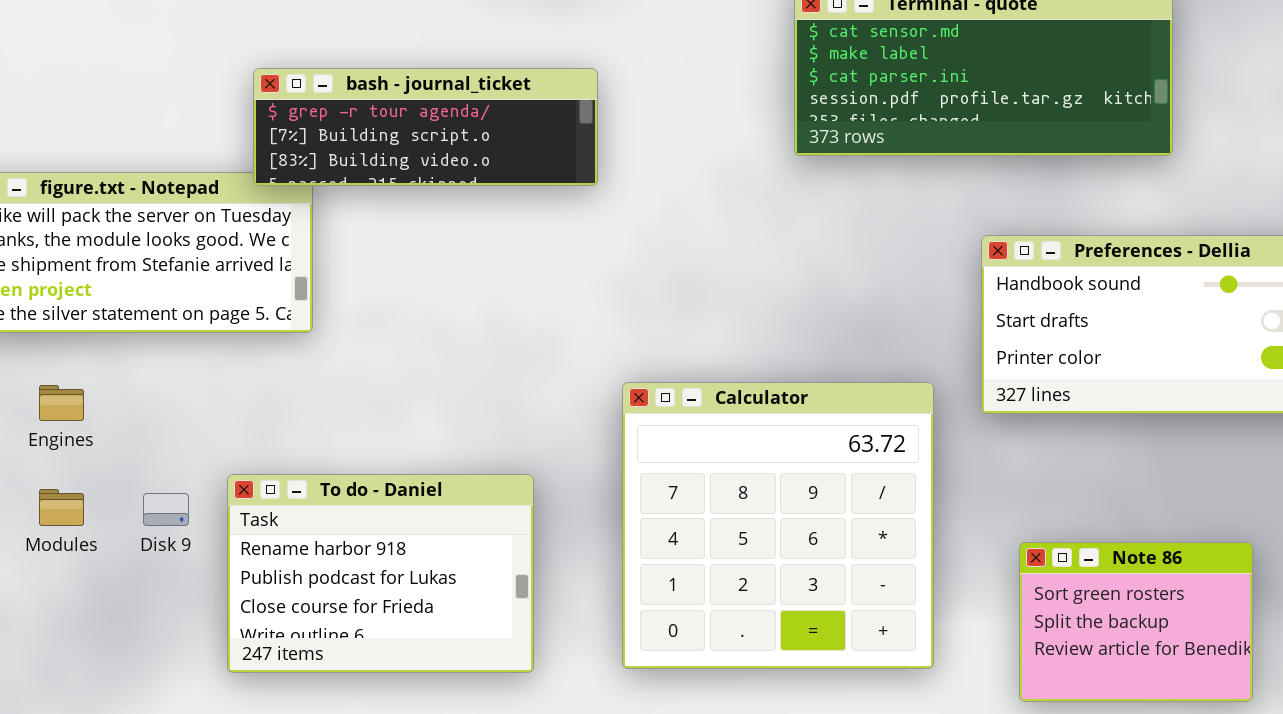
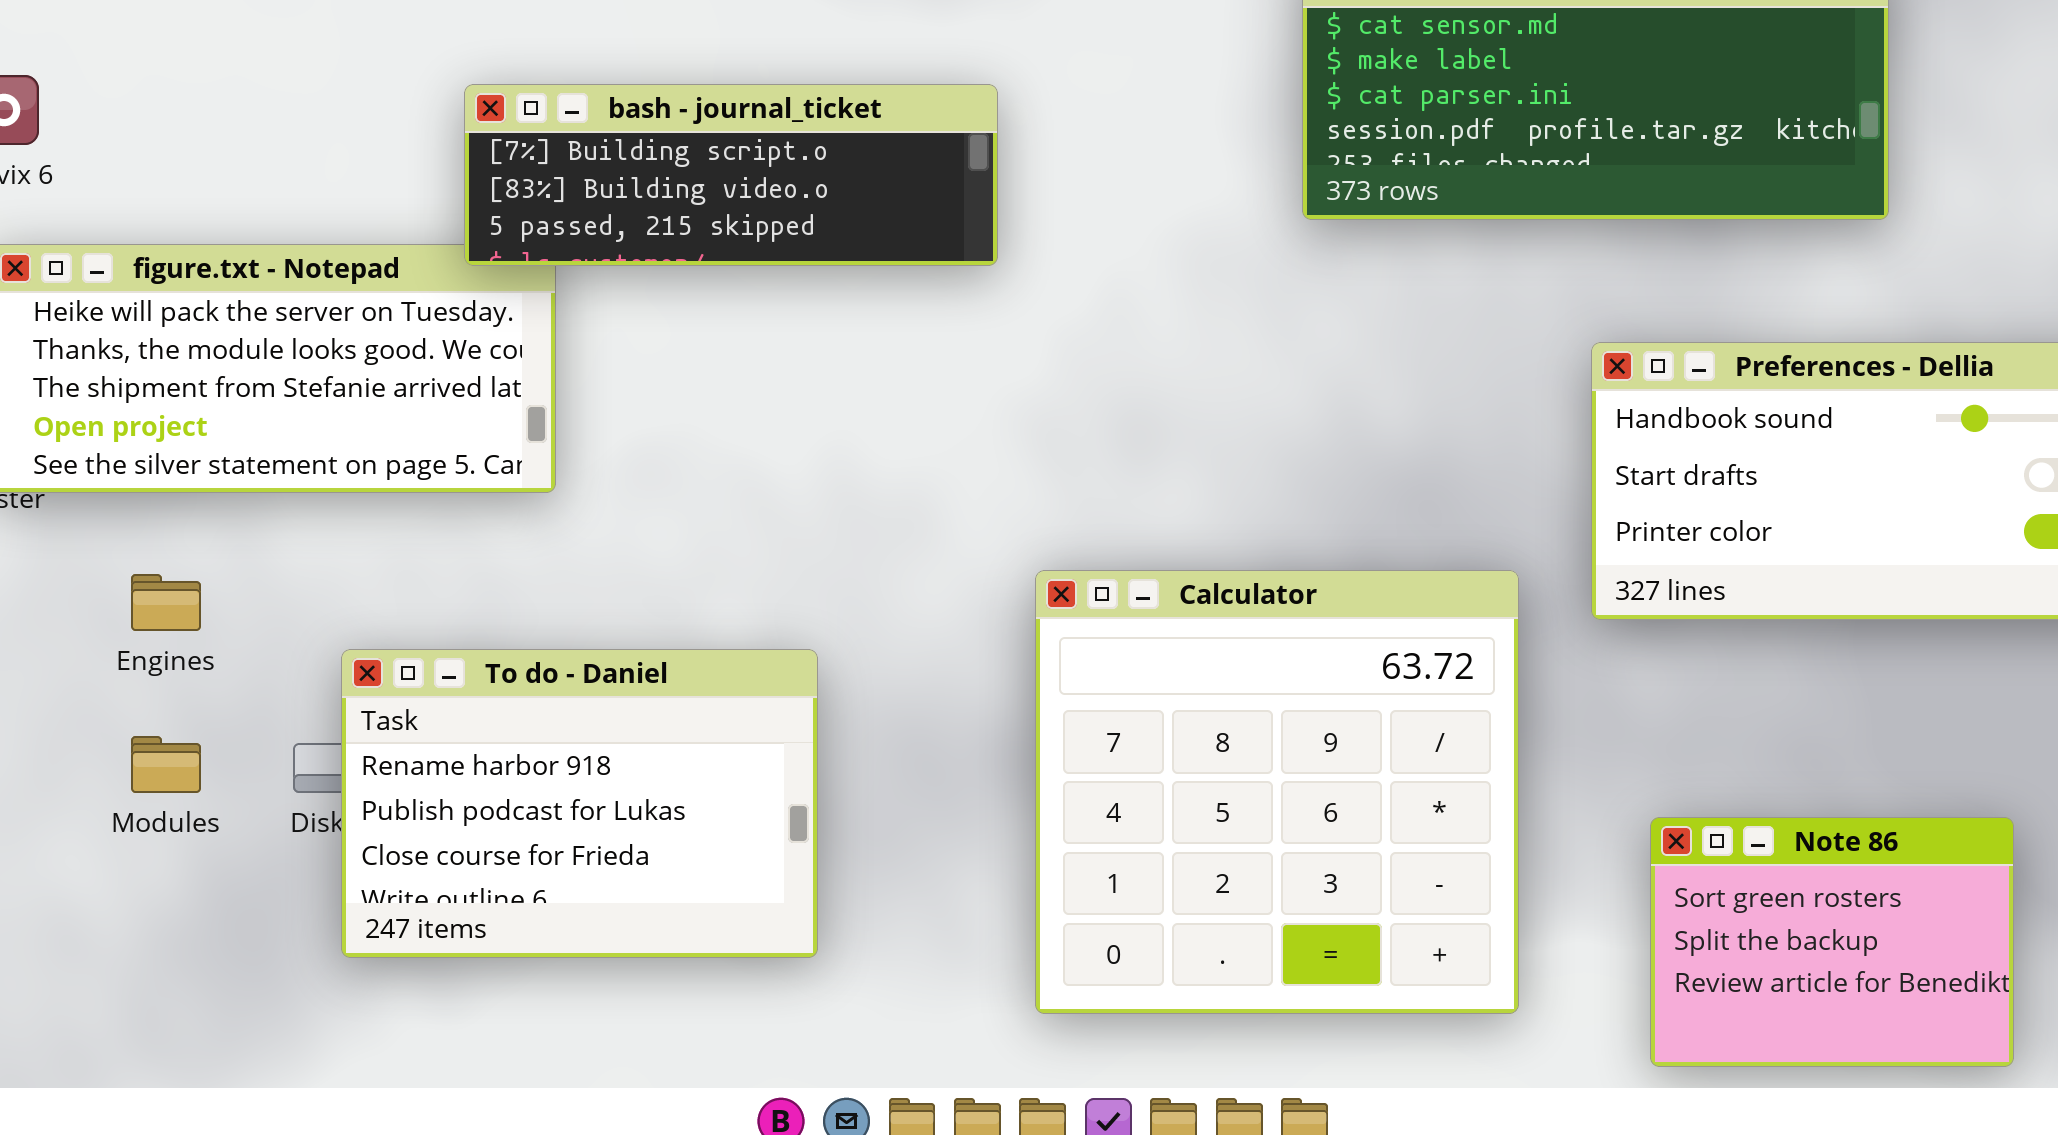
bash - journal_ticket: [253,68,598,186] -> [464,84,998,266], scrolled down 1 row
To do - Daniel: [227,474,534,673] -> [341,649,818,958], moved

